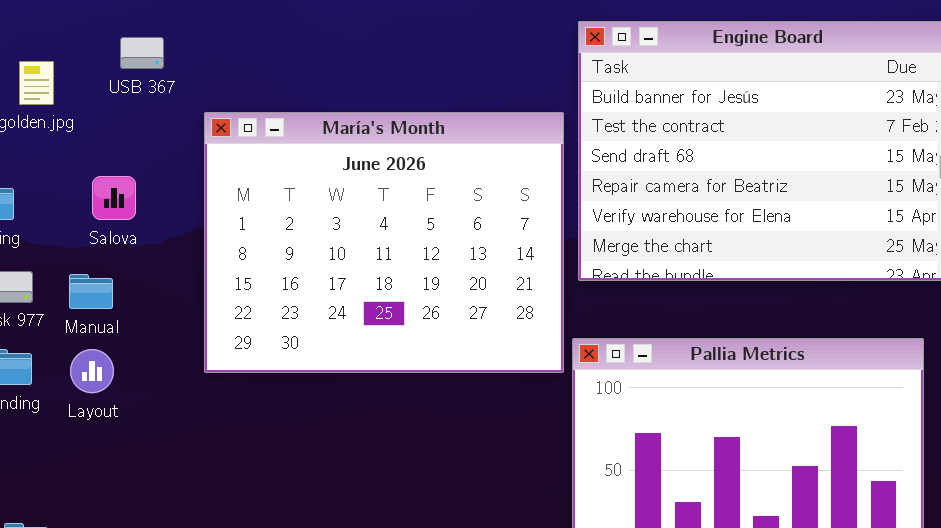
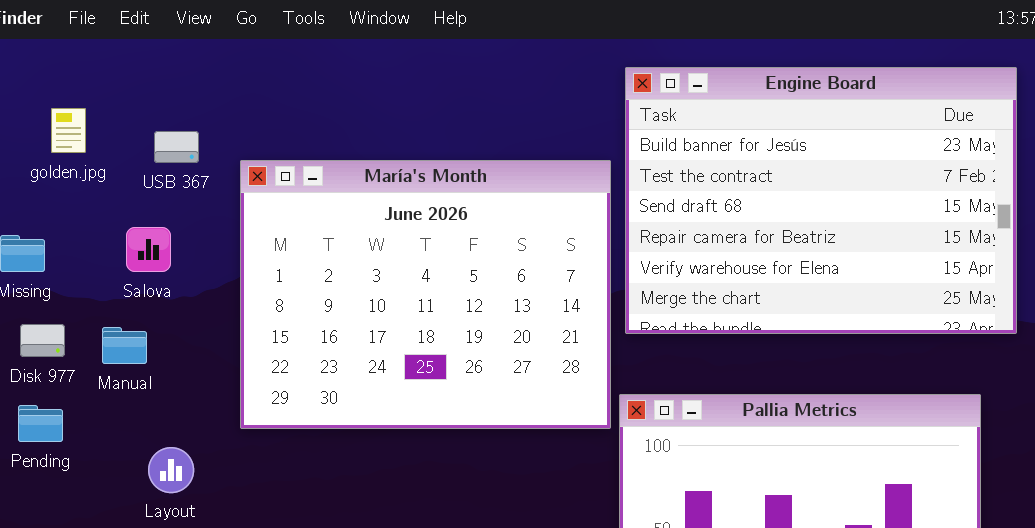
USB 367: [120,37,164,69] -> [154,131,199,163], moved
Layout: [70,349,114,393] -> [148,447,194,493], moved

